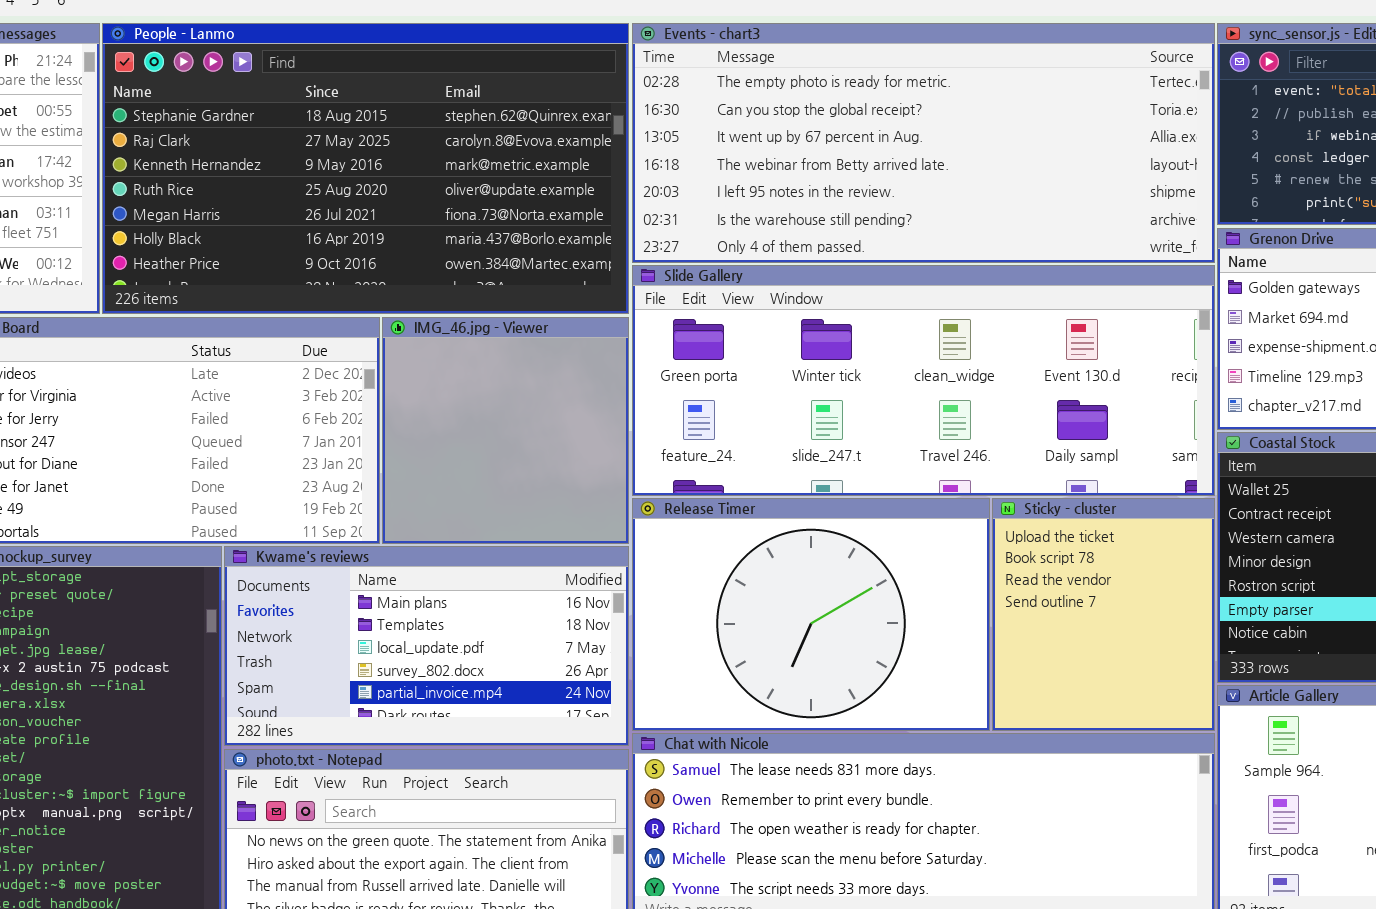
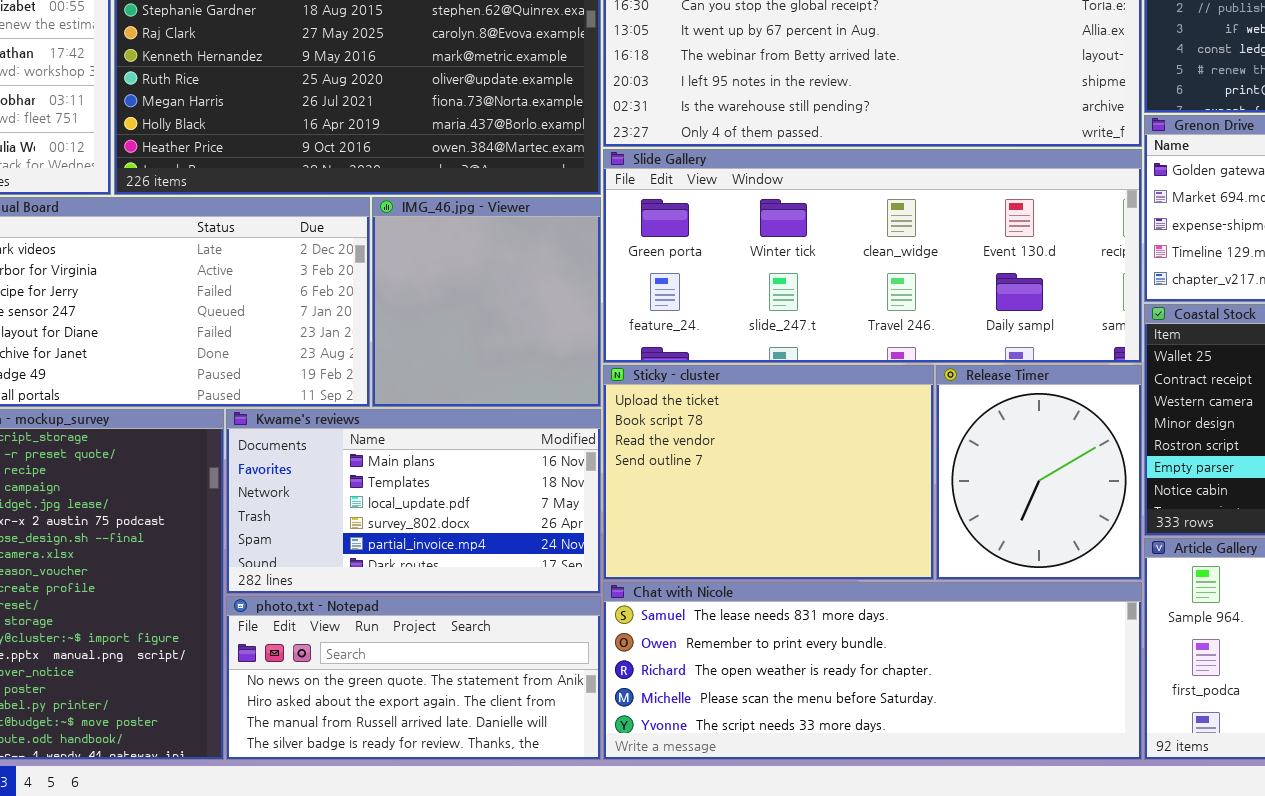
Release Timer: [632,498,990,731] -> [936,365,1142,580], moved, resized
Sticky - cluster: [992,498,1215,731] -> [603,365,934,580], moved, resized

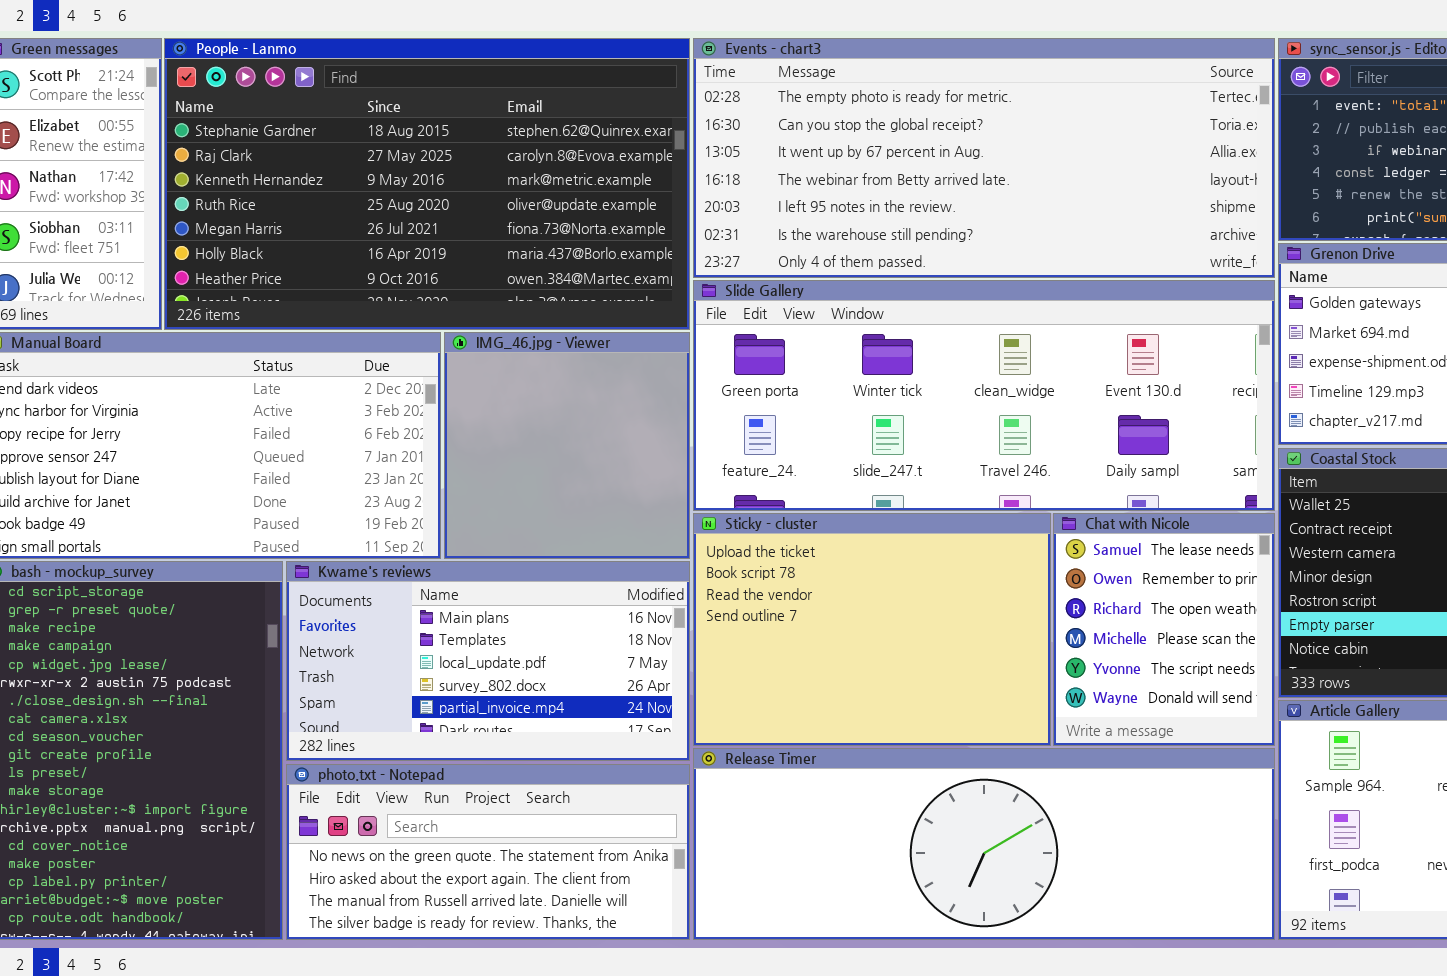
Release Timer: [936,365,1142,580] -> [693,748,1275,940], moved, resized
Chat with Nicole: [603,582,1142,760] -> [1053,513,1275,746], moved, resized

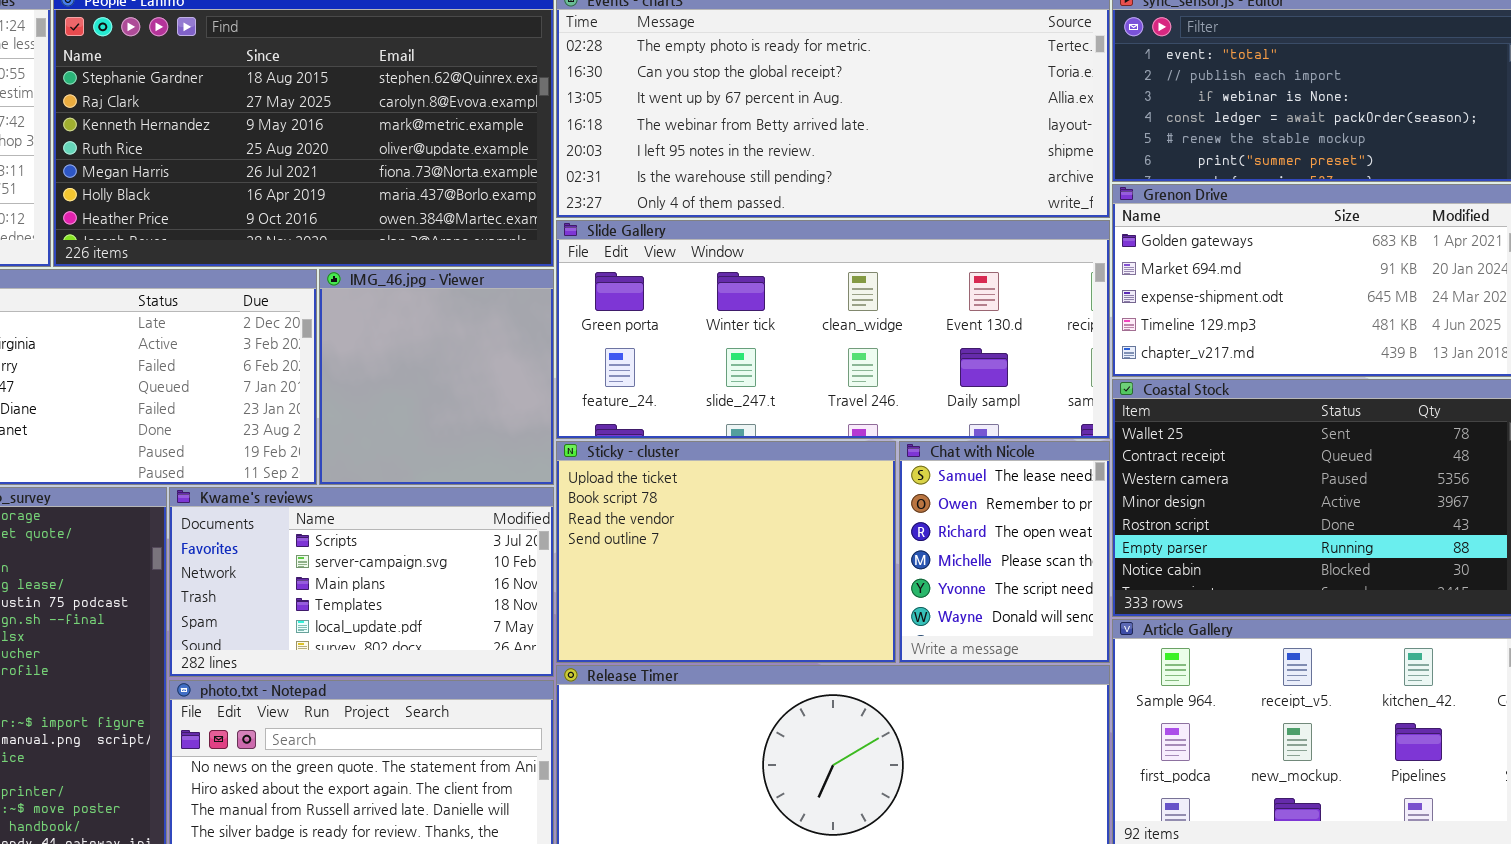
Kwame's reviews: [286,561,690,761] -> [169,487,554,677], scrolled up 2 rows

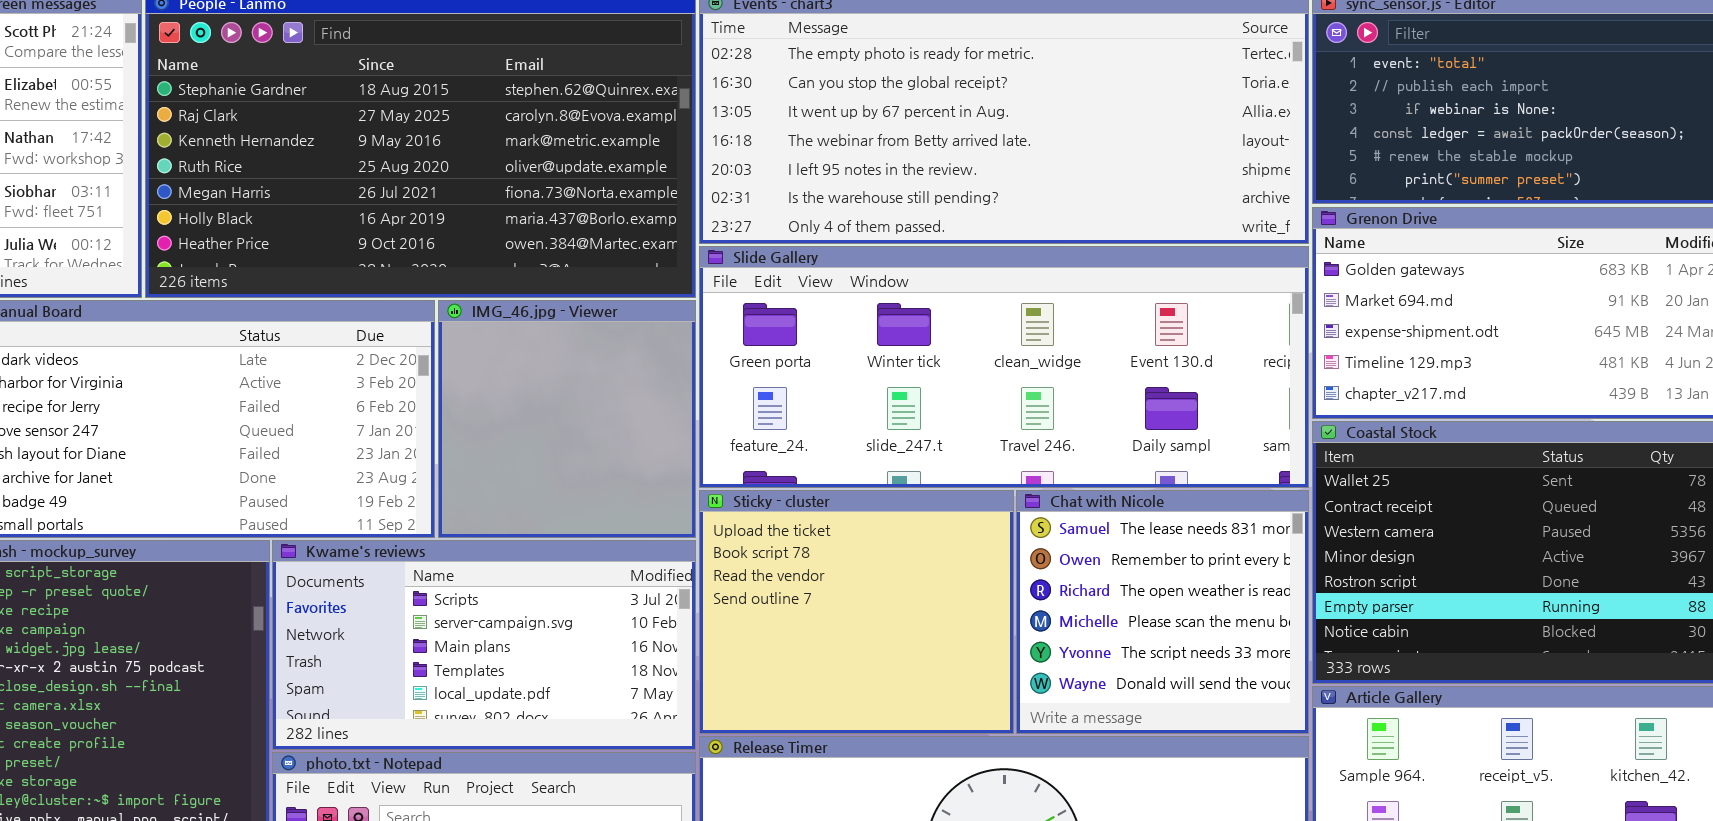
Sticky - cluster: [556,441,896,663] -> [699,490,1014,734], resized
Chat with Nicole: [899,441,1110,663] -> [1016,490,1309,734], resized

